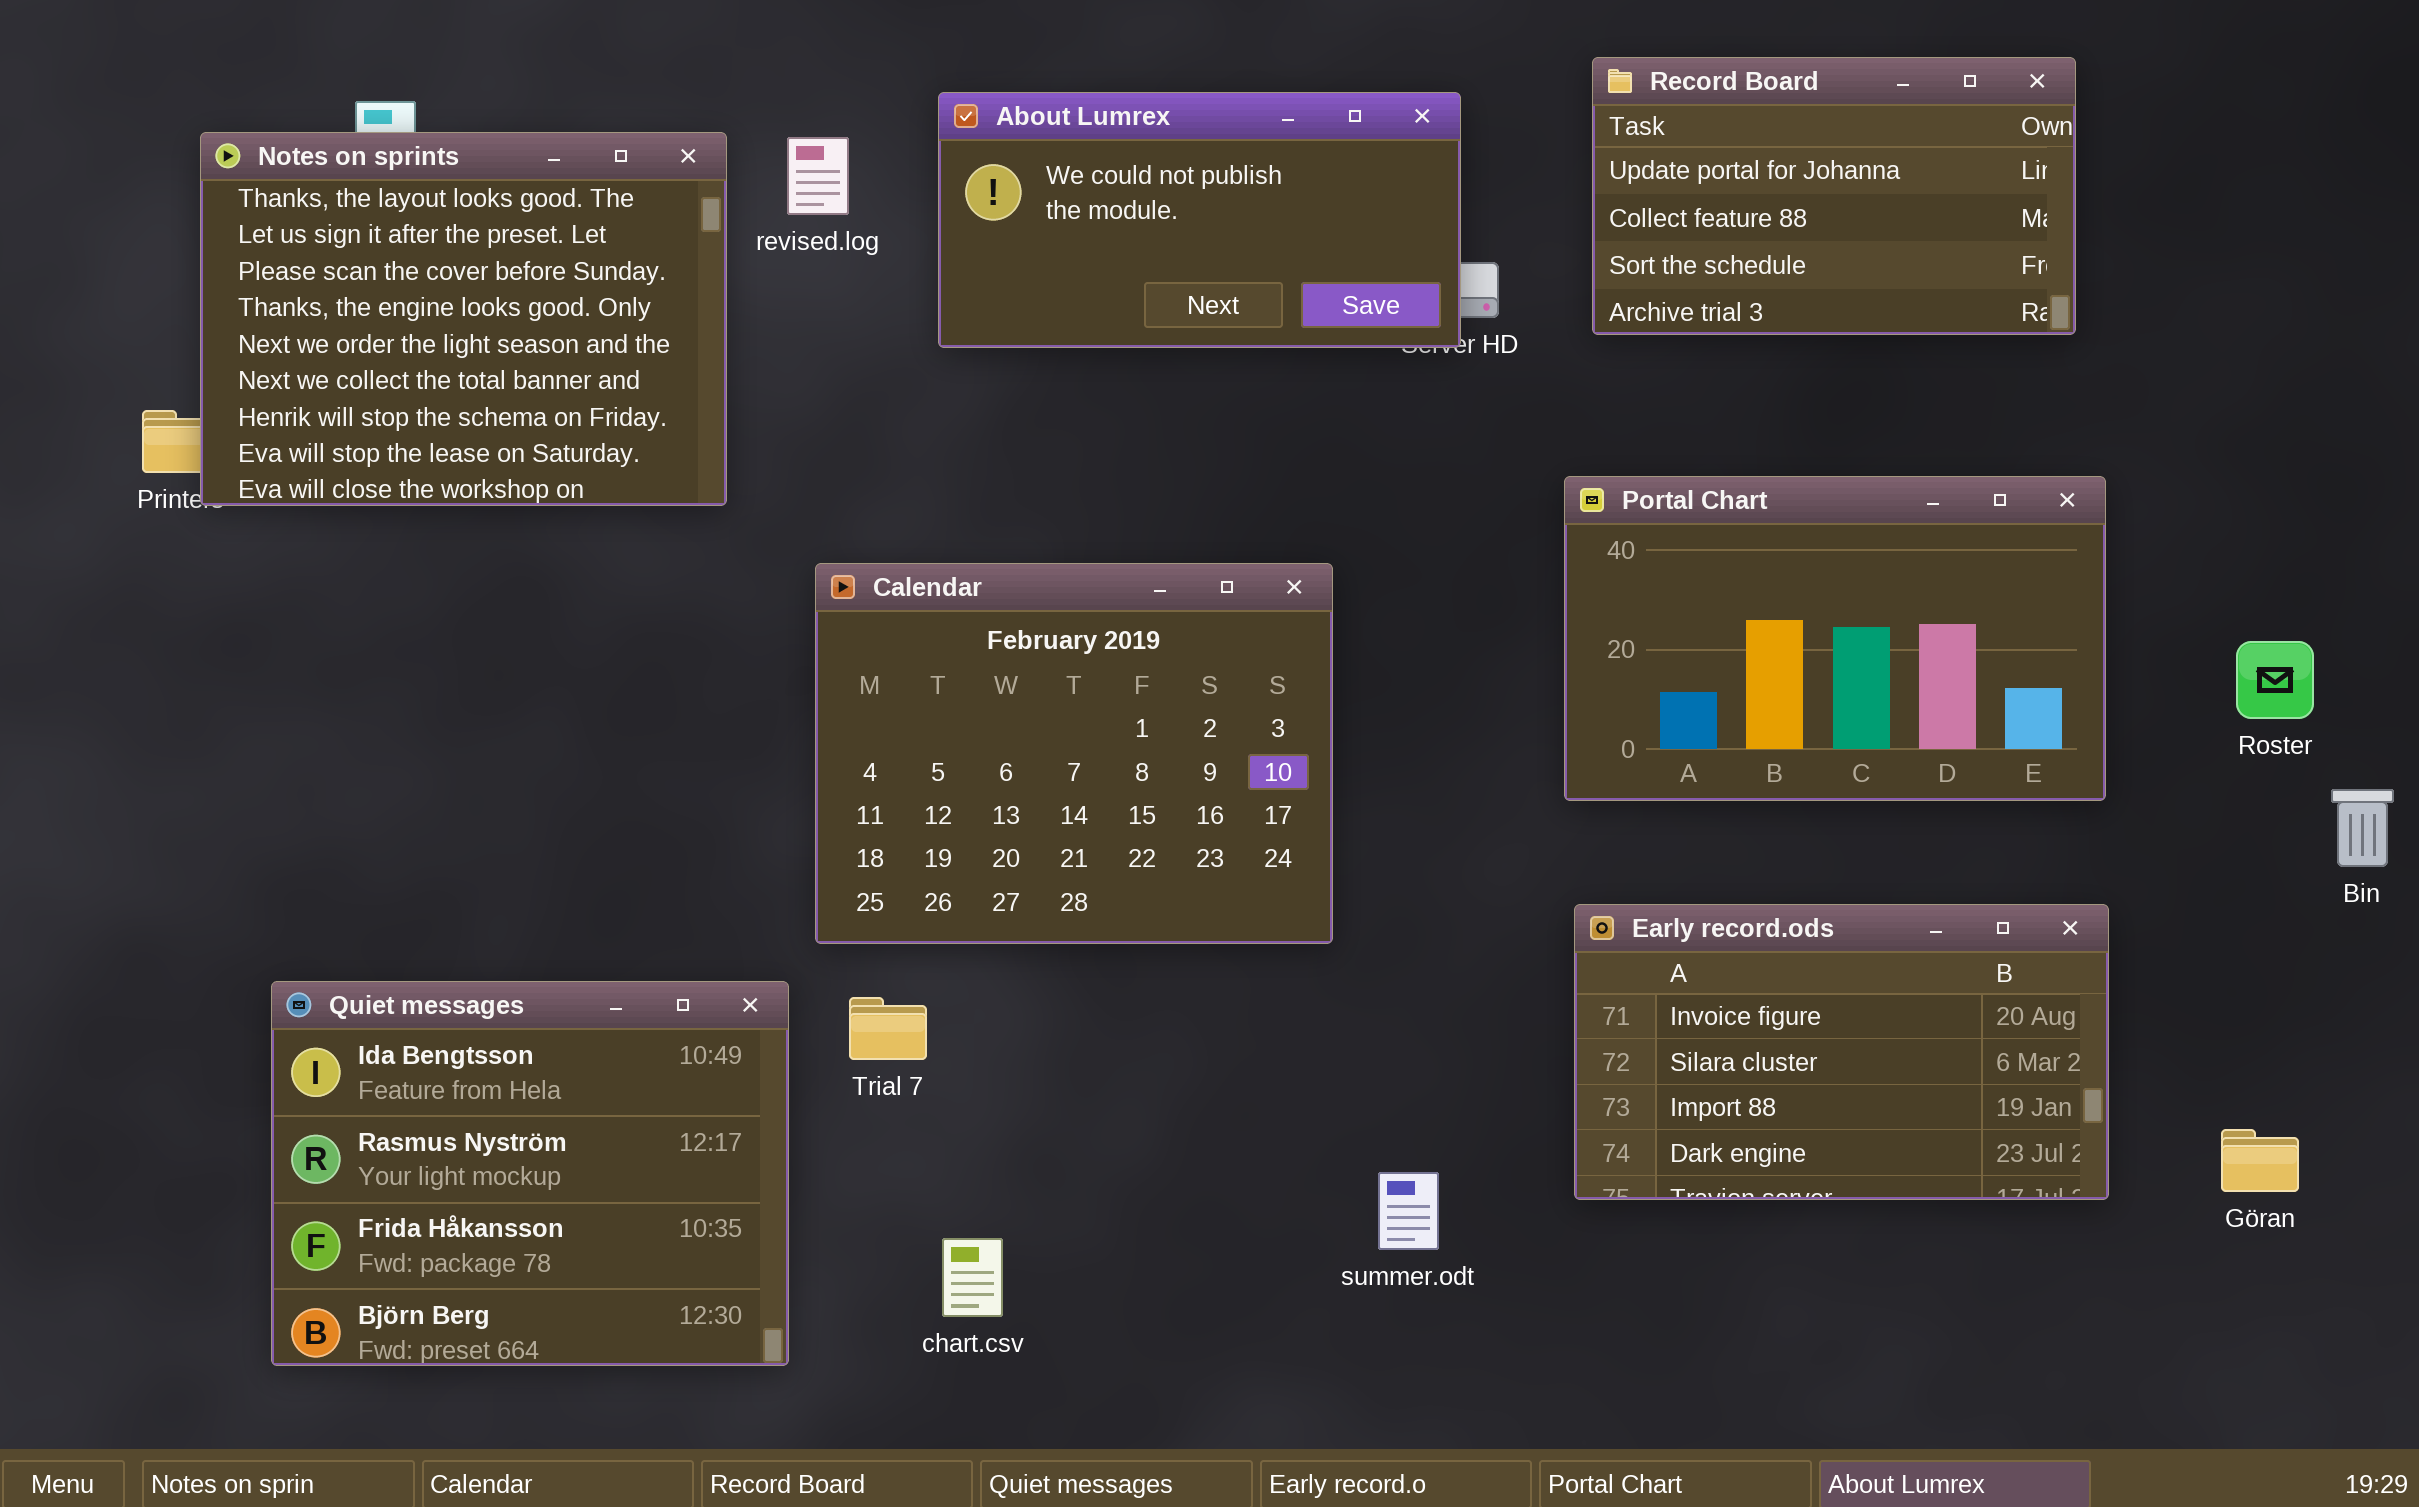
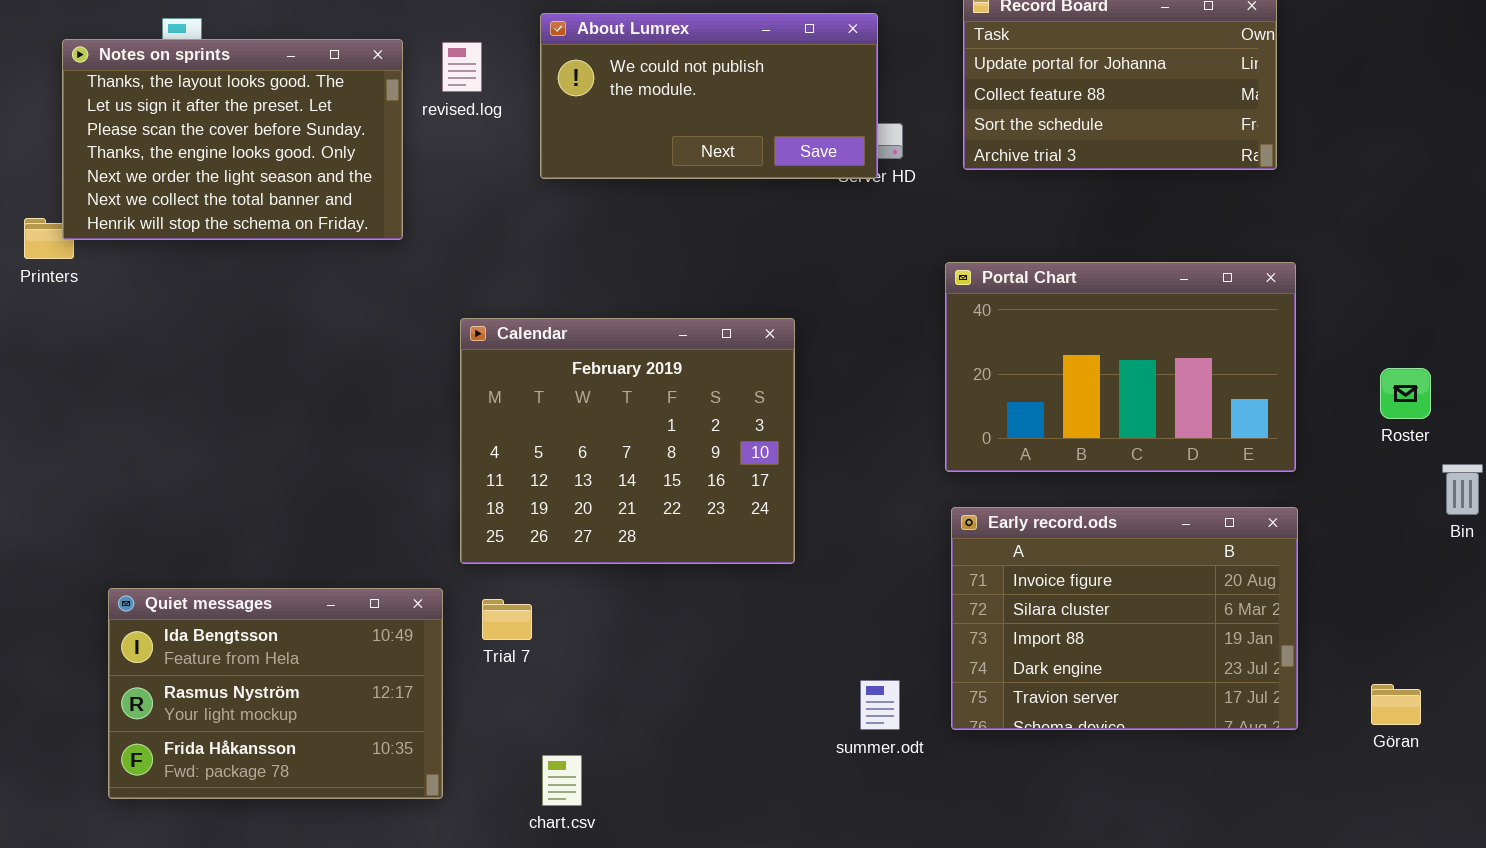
Notes on sprints: [200,132,727,506] -> [62,39,403,240], resized
Early record.ods: [1574,904,2109,1200] -> [951,507,1298,730], resized
Quiet messages: [271,981,789,1366] -> [108,588,443,799], resized
summer.odt: [1378,1172,1439,1250] -> [860,680,900,730], moved

